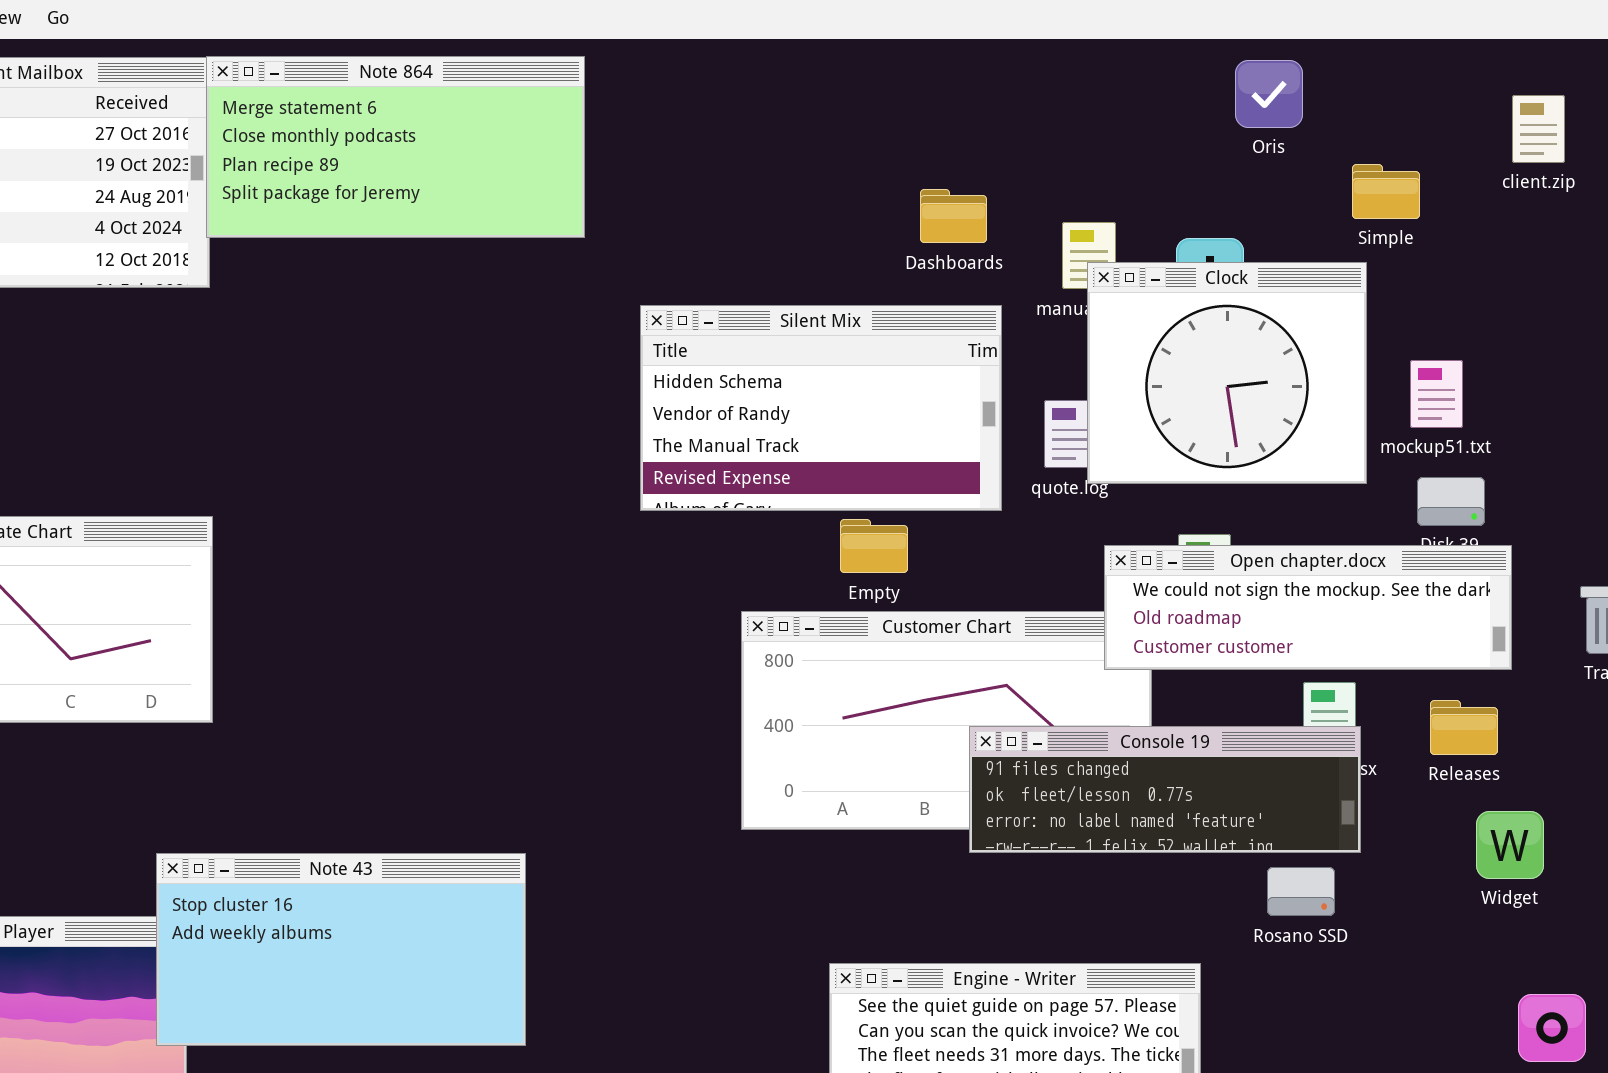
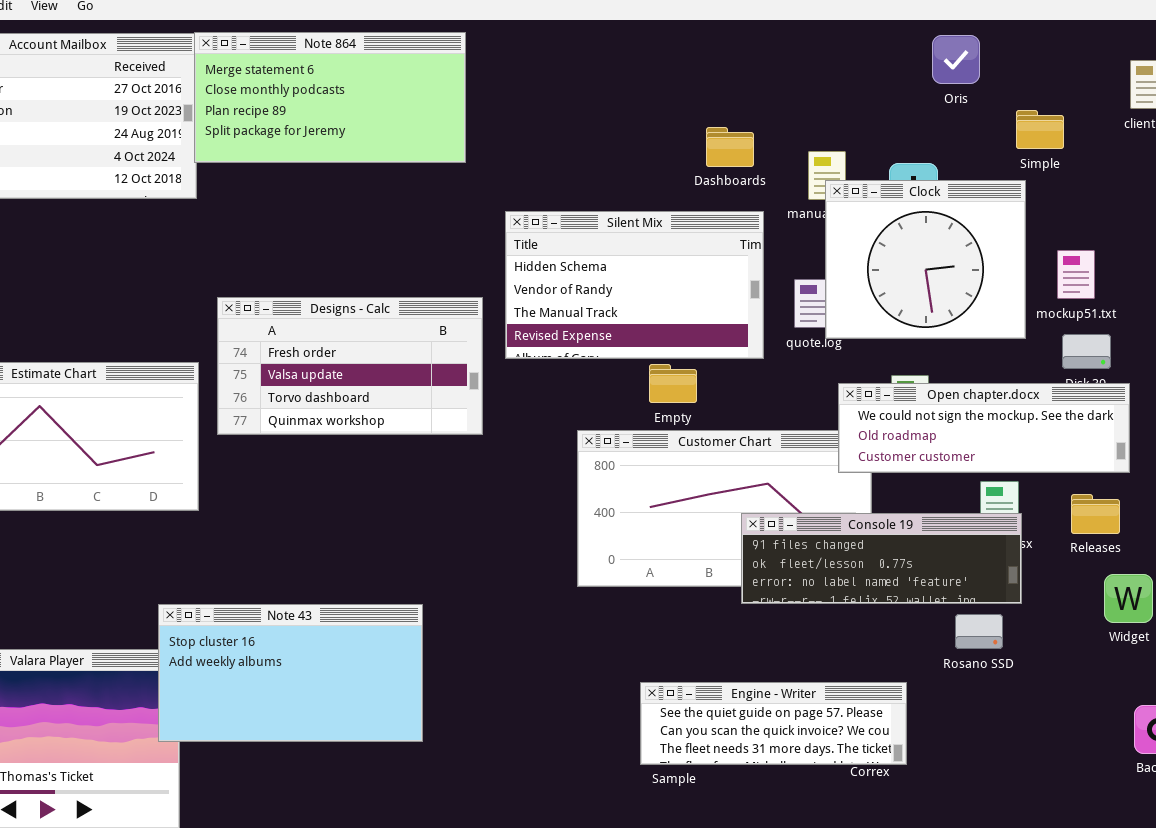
Designs - Calc: none -> [217,297,483,435], opened

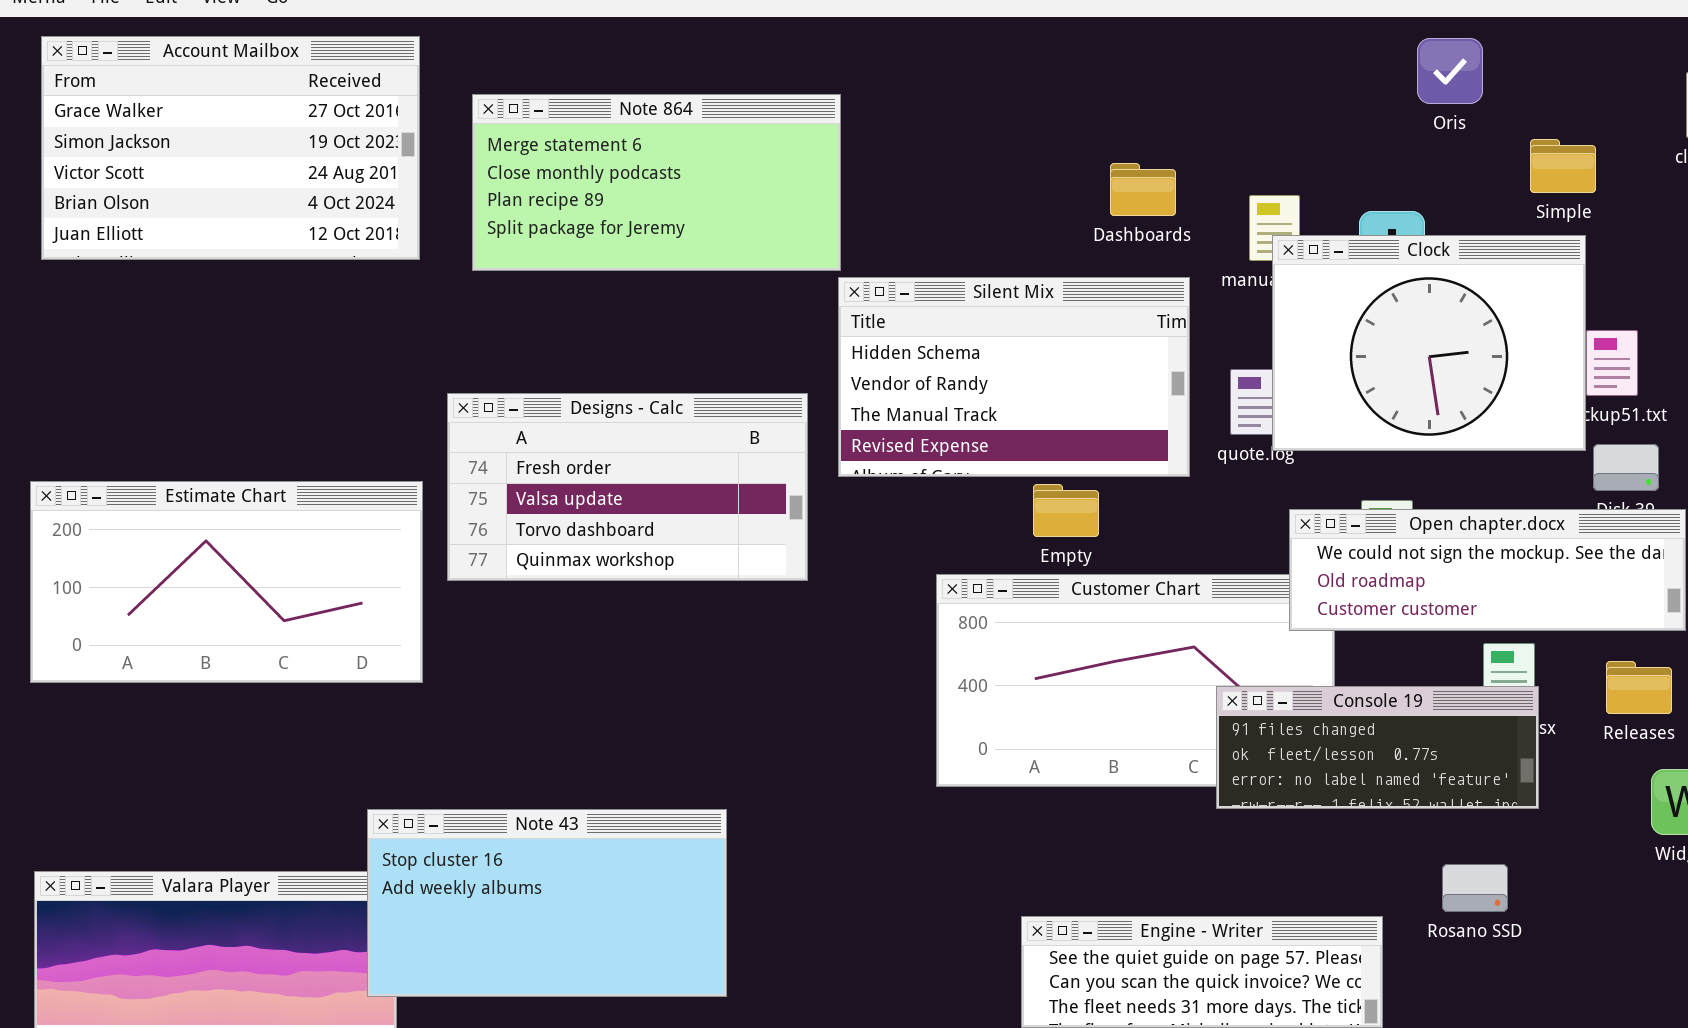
Note 864: [194,32,466,163] -> [472,94,841,271], moved
Clock: [825,180,1026,339] -> [1272,235,1586,451], resized
Console 19: [741,513,1022,604] -> [1216,686,1539,809], resized
Rosano SSD: [955,614,1003,649] -> [1442,864,1508,912], moved

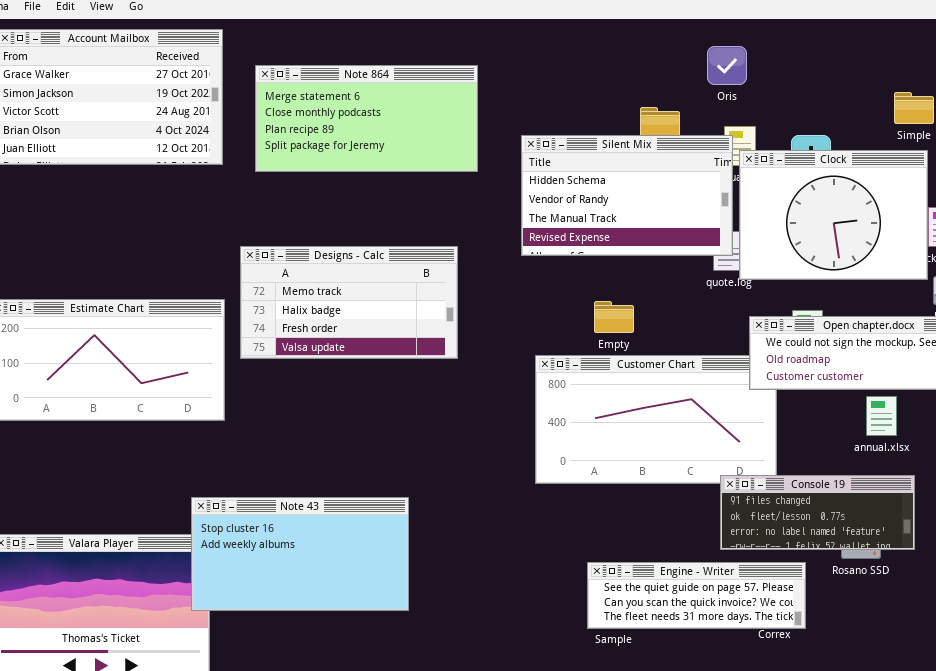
Oris: [1417,38,1483,104] -> [707,46,747,85], moved
Silent Mix: [838,277,1190,477] -> [521,135,733,256], moved
Designs - Calc: [447,393,808,581] -> [240,246,458,359], scrolled up 2 rows
Console 19: [1216,686,1539,809] -> [720,475,915,550], moved

